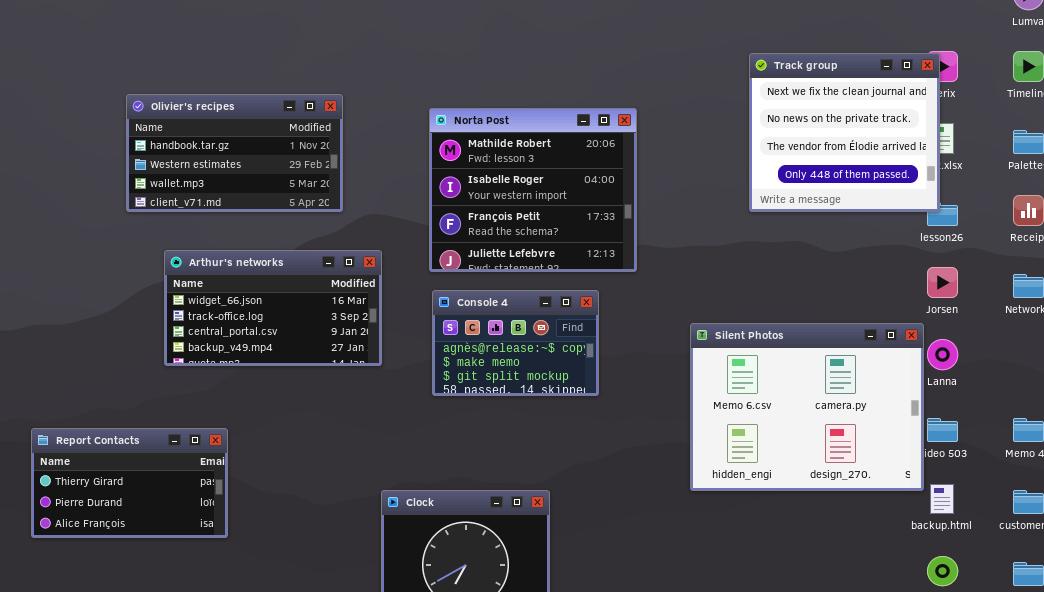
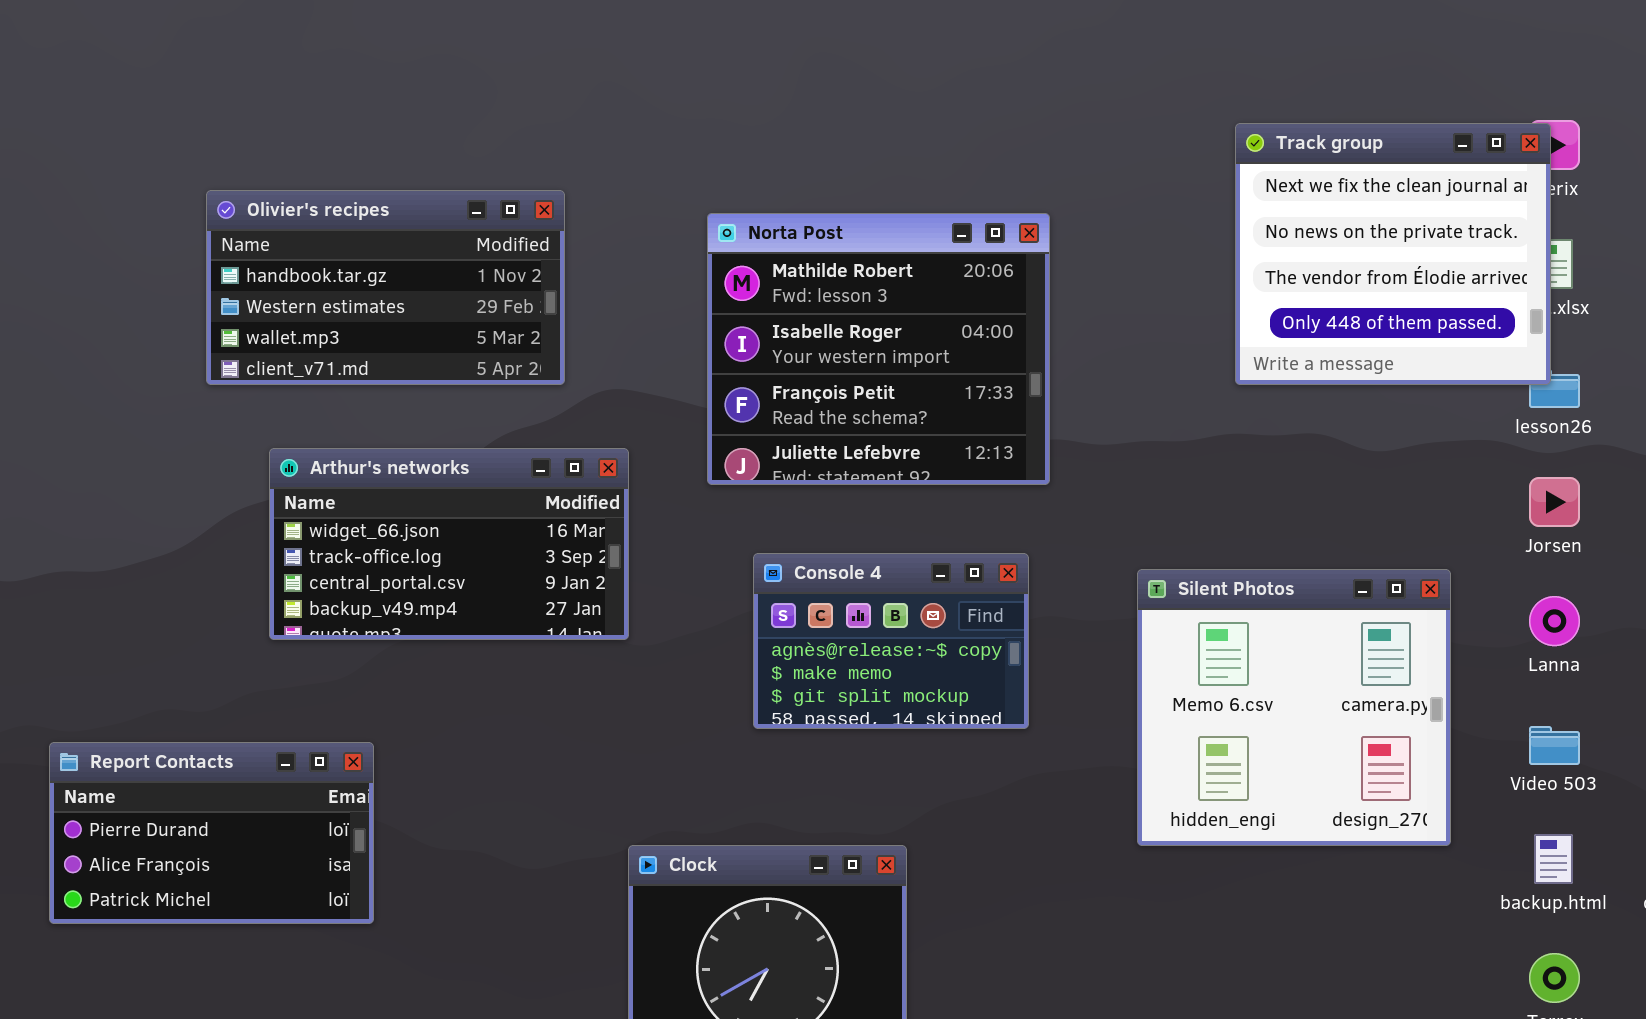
Console 4: [432,290,599,396] -> [753,553,1029,729], moved
Silent Photos: [690,323,924,491] -> [1137,569,1451,846], resized
Report Contacts: [31,428,228,538] -> [49,742,374,924], scrolled down 1 row

